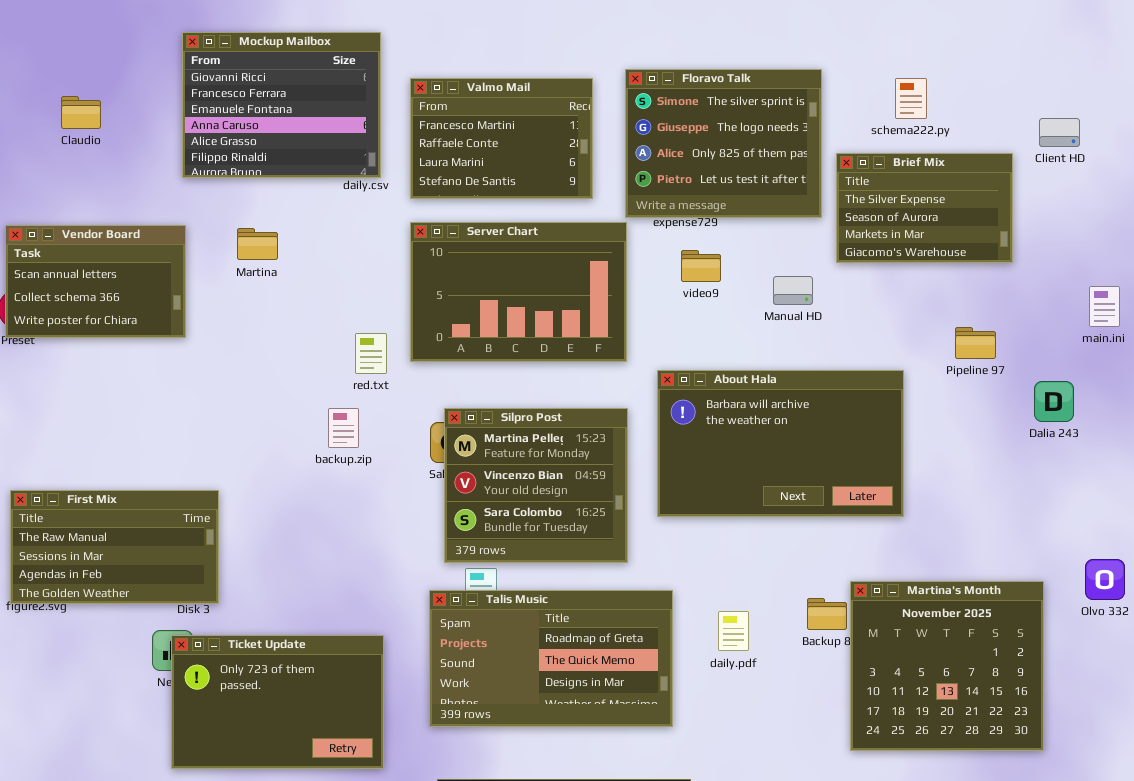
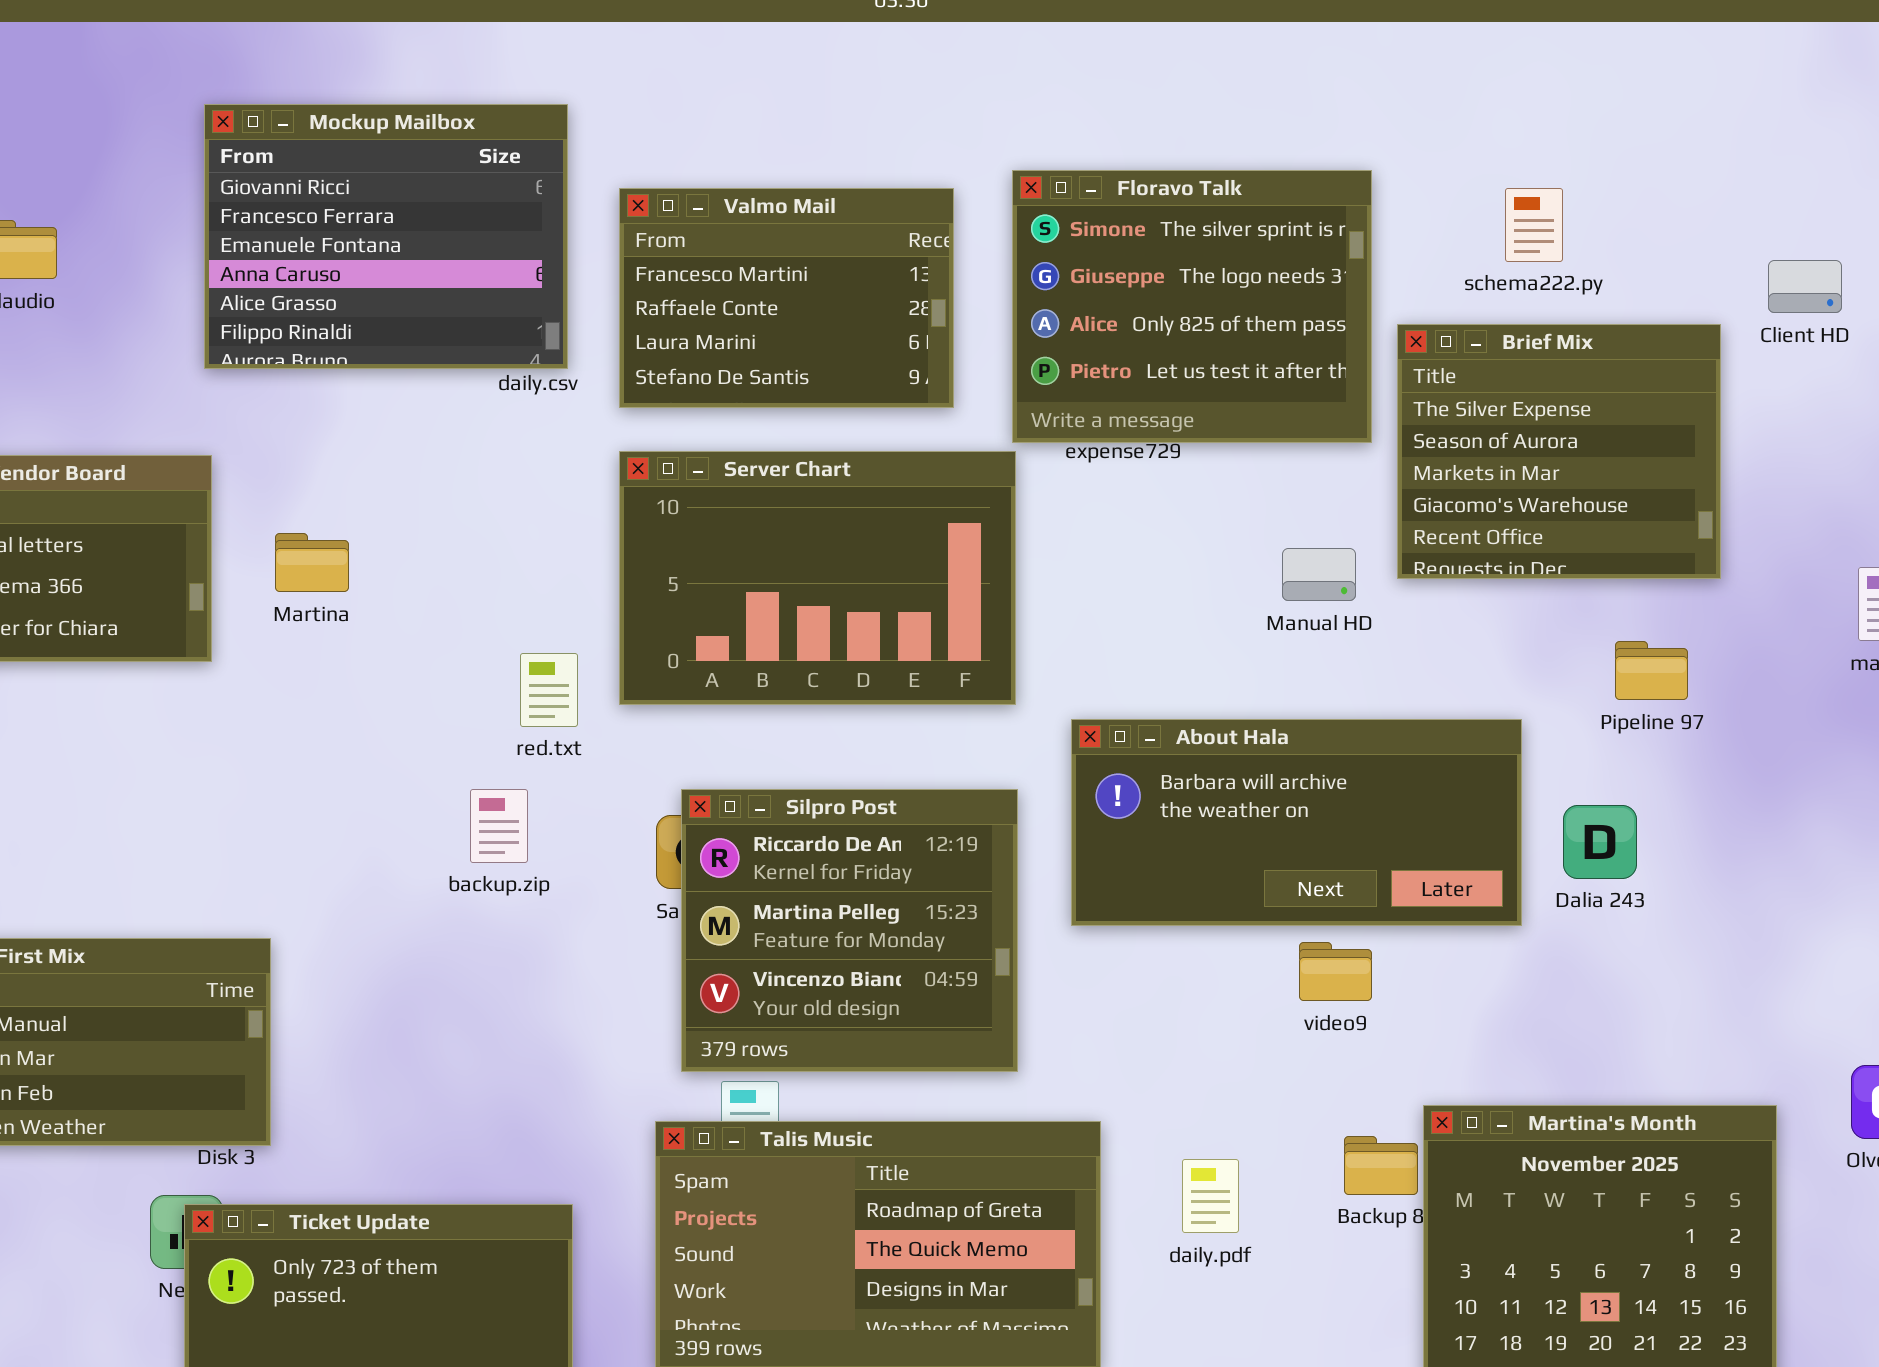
Brief Mix: [836,153,1013,263] -> [1397,324,1721,579], resized
Martina: [237,228,278,260] -> [275,533,349,592], moved
video9: [681,250,721,282] -> [1299,942,1372,1001], moved
About Hala: [657,370,904,517] -> [1071,719,1522,926], resized
Dalia 243: [1034,381,1074,422] -> [1563,805,1637,879], moved
Silpro Post: [444,408,628,563] -> [681,789,1018,1072], scrolled up 1 row

